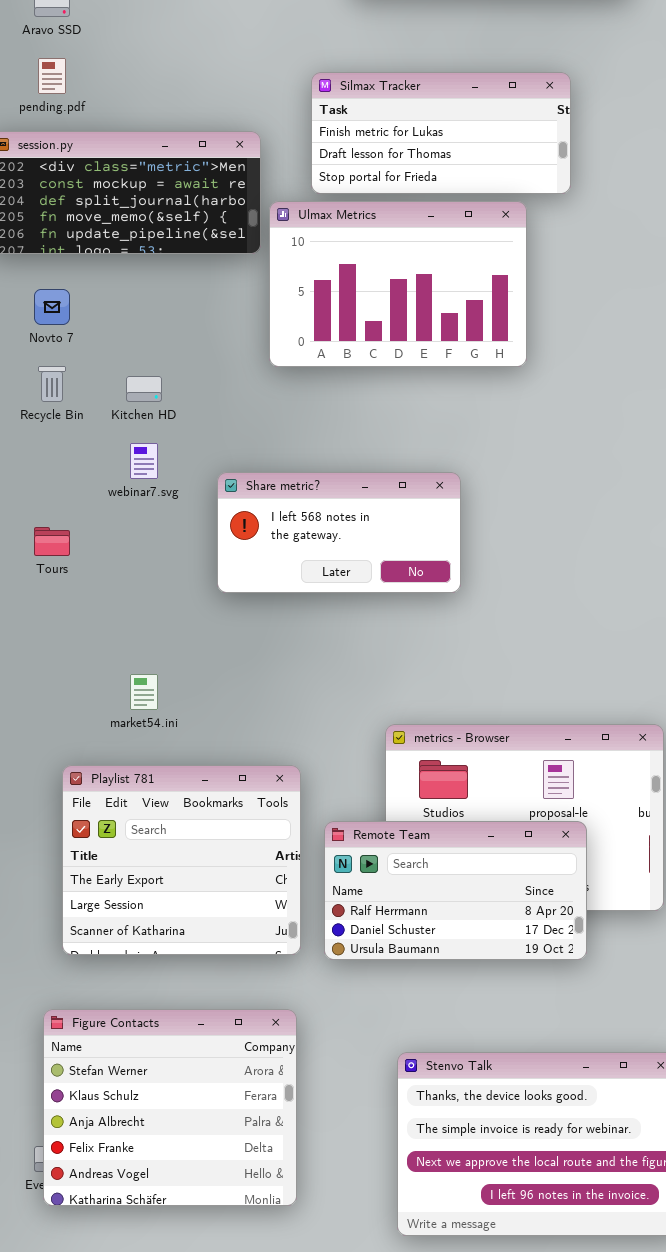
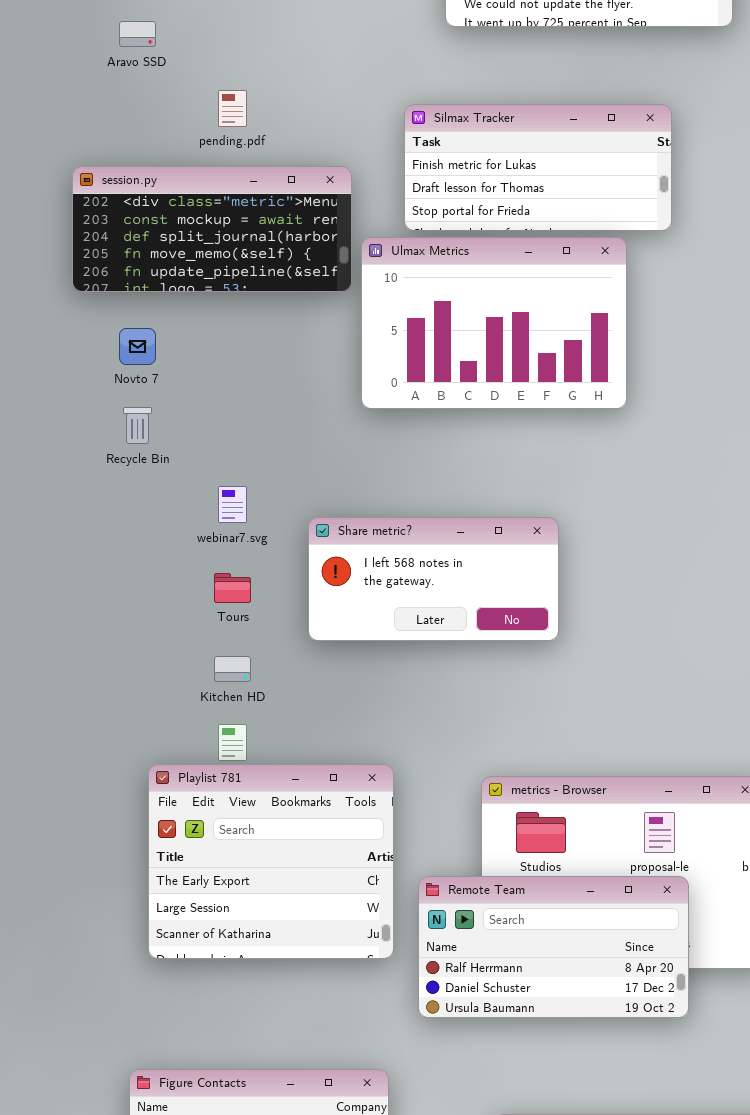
pending.pdf: [38,58,66,94] -> [218,90,247,127], moved
Kitchen HD: [126,376,162,402] -> [214,656,251,682], moved
Tours: [34,527,70,556] -> [214,573,251,603], moved
Playlist 781: [62,765,301,955] -> [148,764,394,959], moved

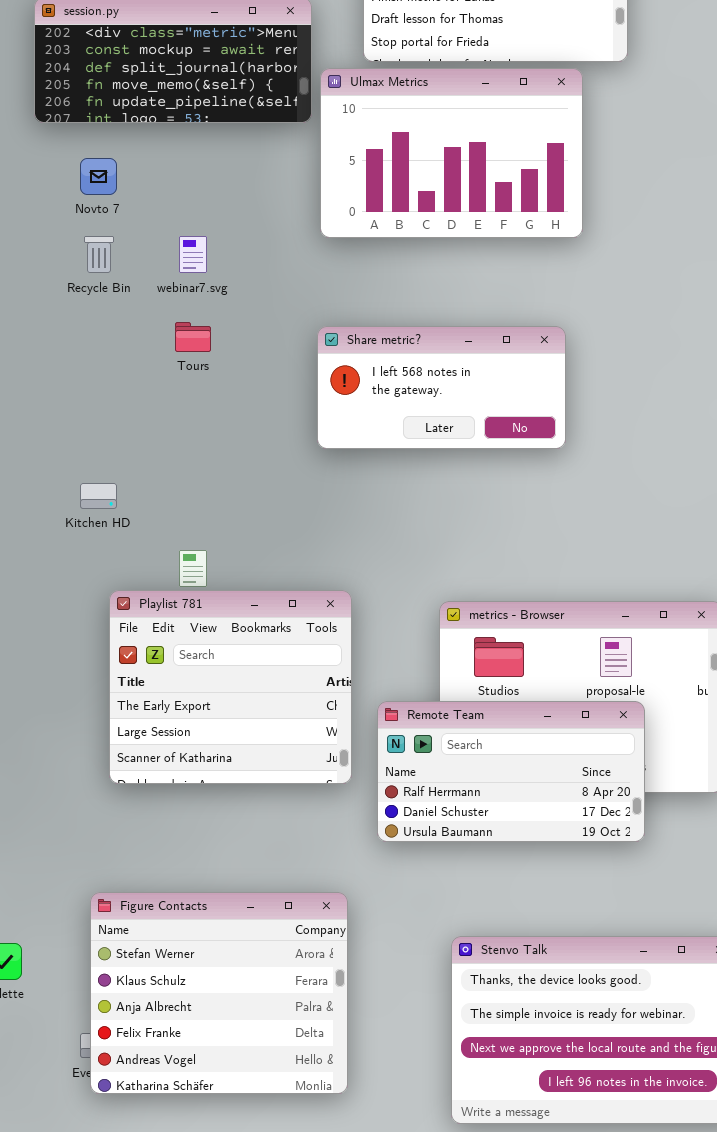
webinar7.svg: [218,486,247,523] -> [179,236,207,273], moved
Share metric?: [308,517,559,641] -> [317,326,566,449], moved
Tours: [214,573,251,603] -> [175,322,211,352], moved
Kitchen HD: [214,656,251,682] -> [80,483,117,509], moved

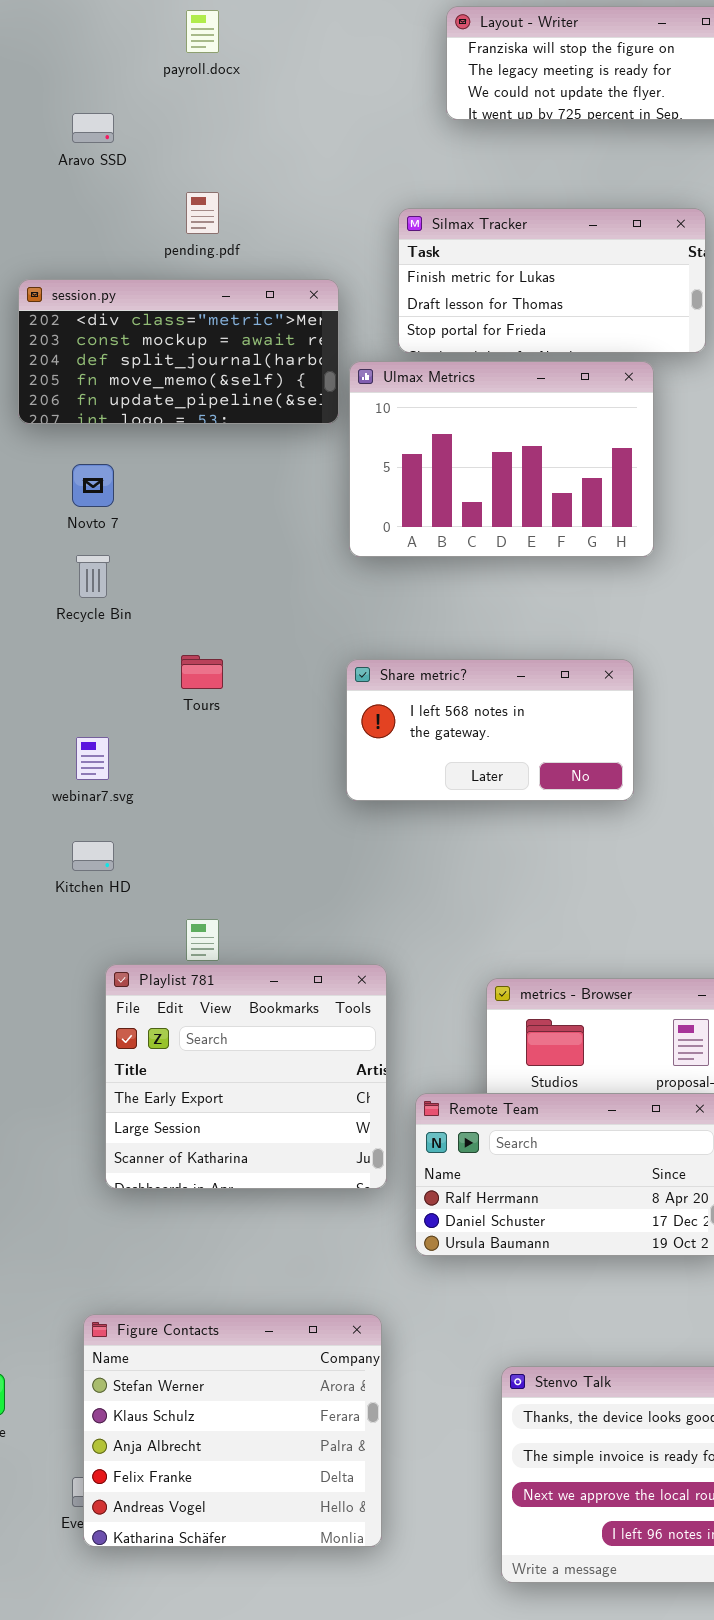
webinar7.svg: [179,236,207,273] -> [76,737,109,780], moved

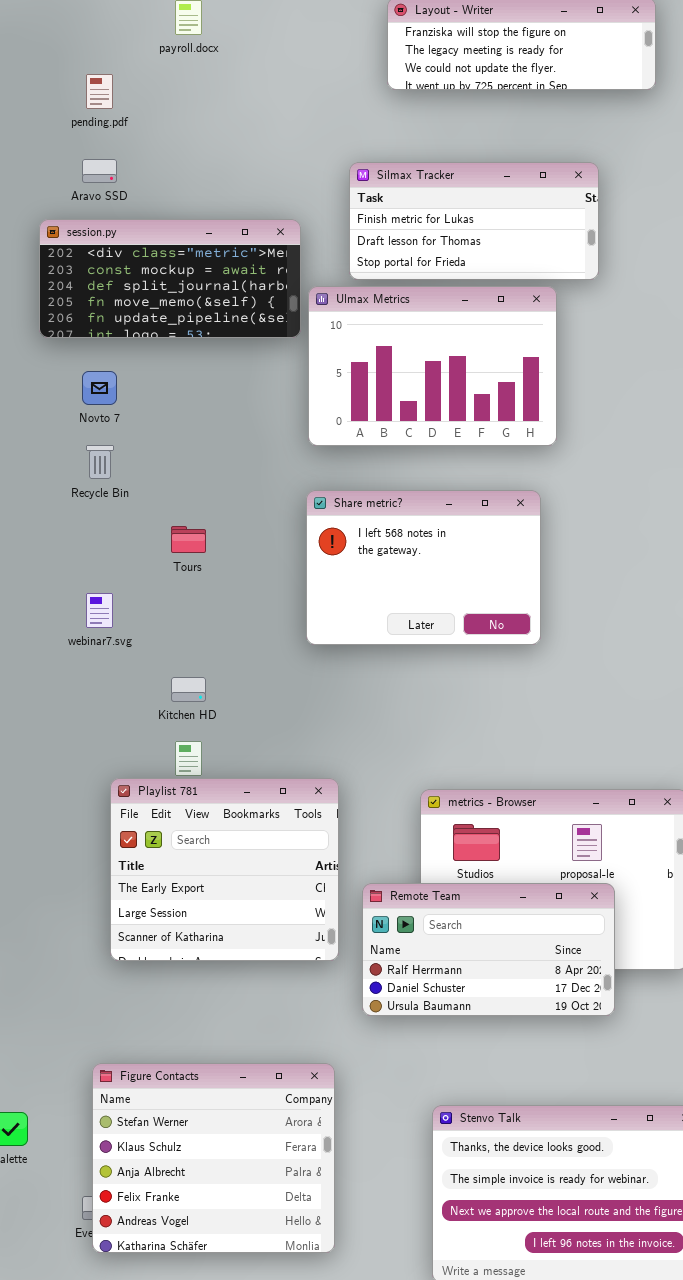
Aravo SSD: [72,113,114,143] -> [82,159,117,183], moved
pending.pdf: [186,192,219,234] -> [86,74,113,109], moved
Share metric?: [346,659,634,801] -> [306,490,541,645], resized
Kitchen HD: [72,841,114,871] -> [171,677,206,702], moved

